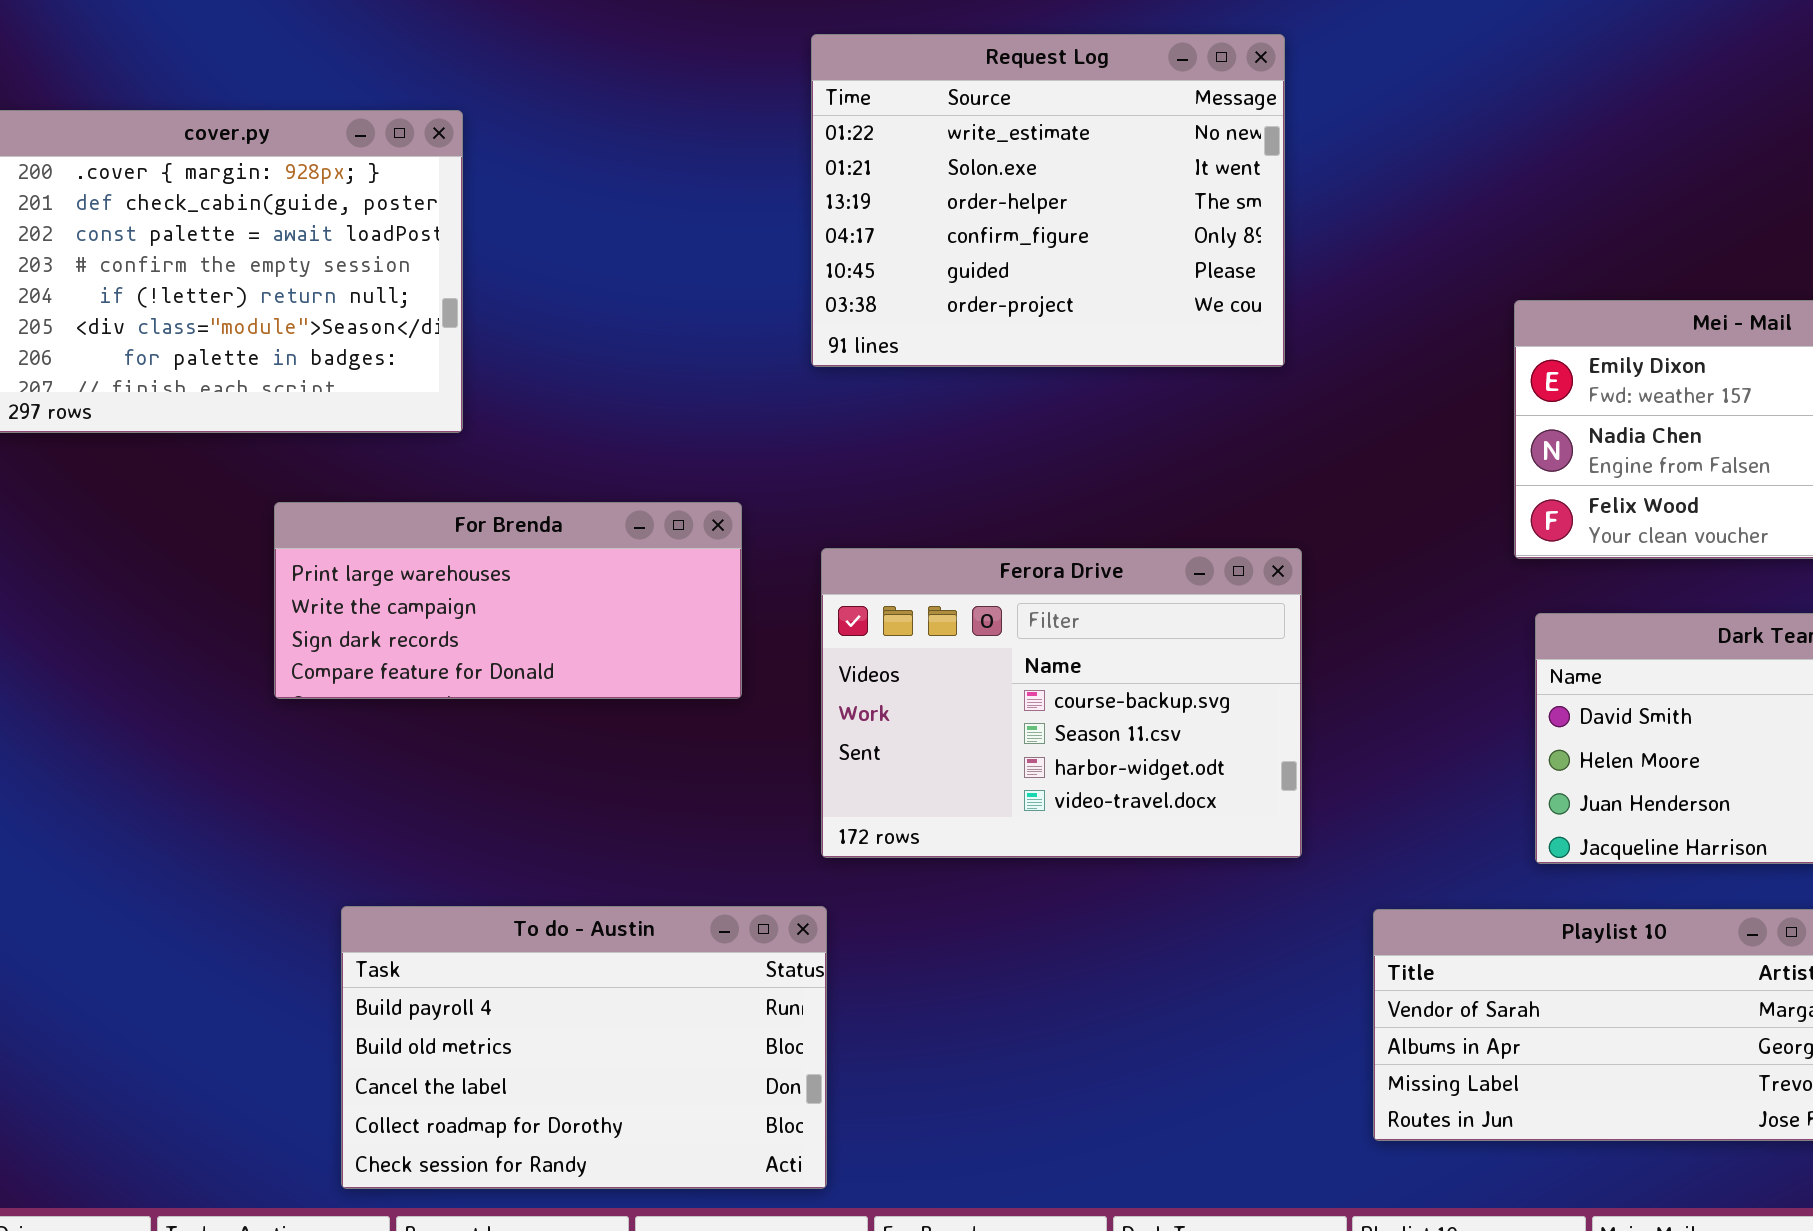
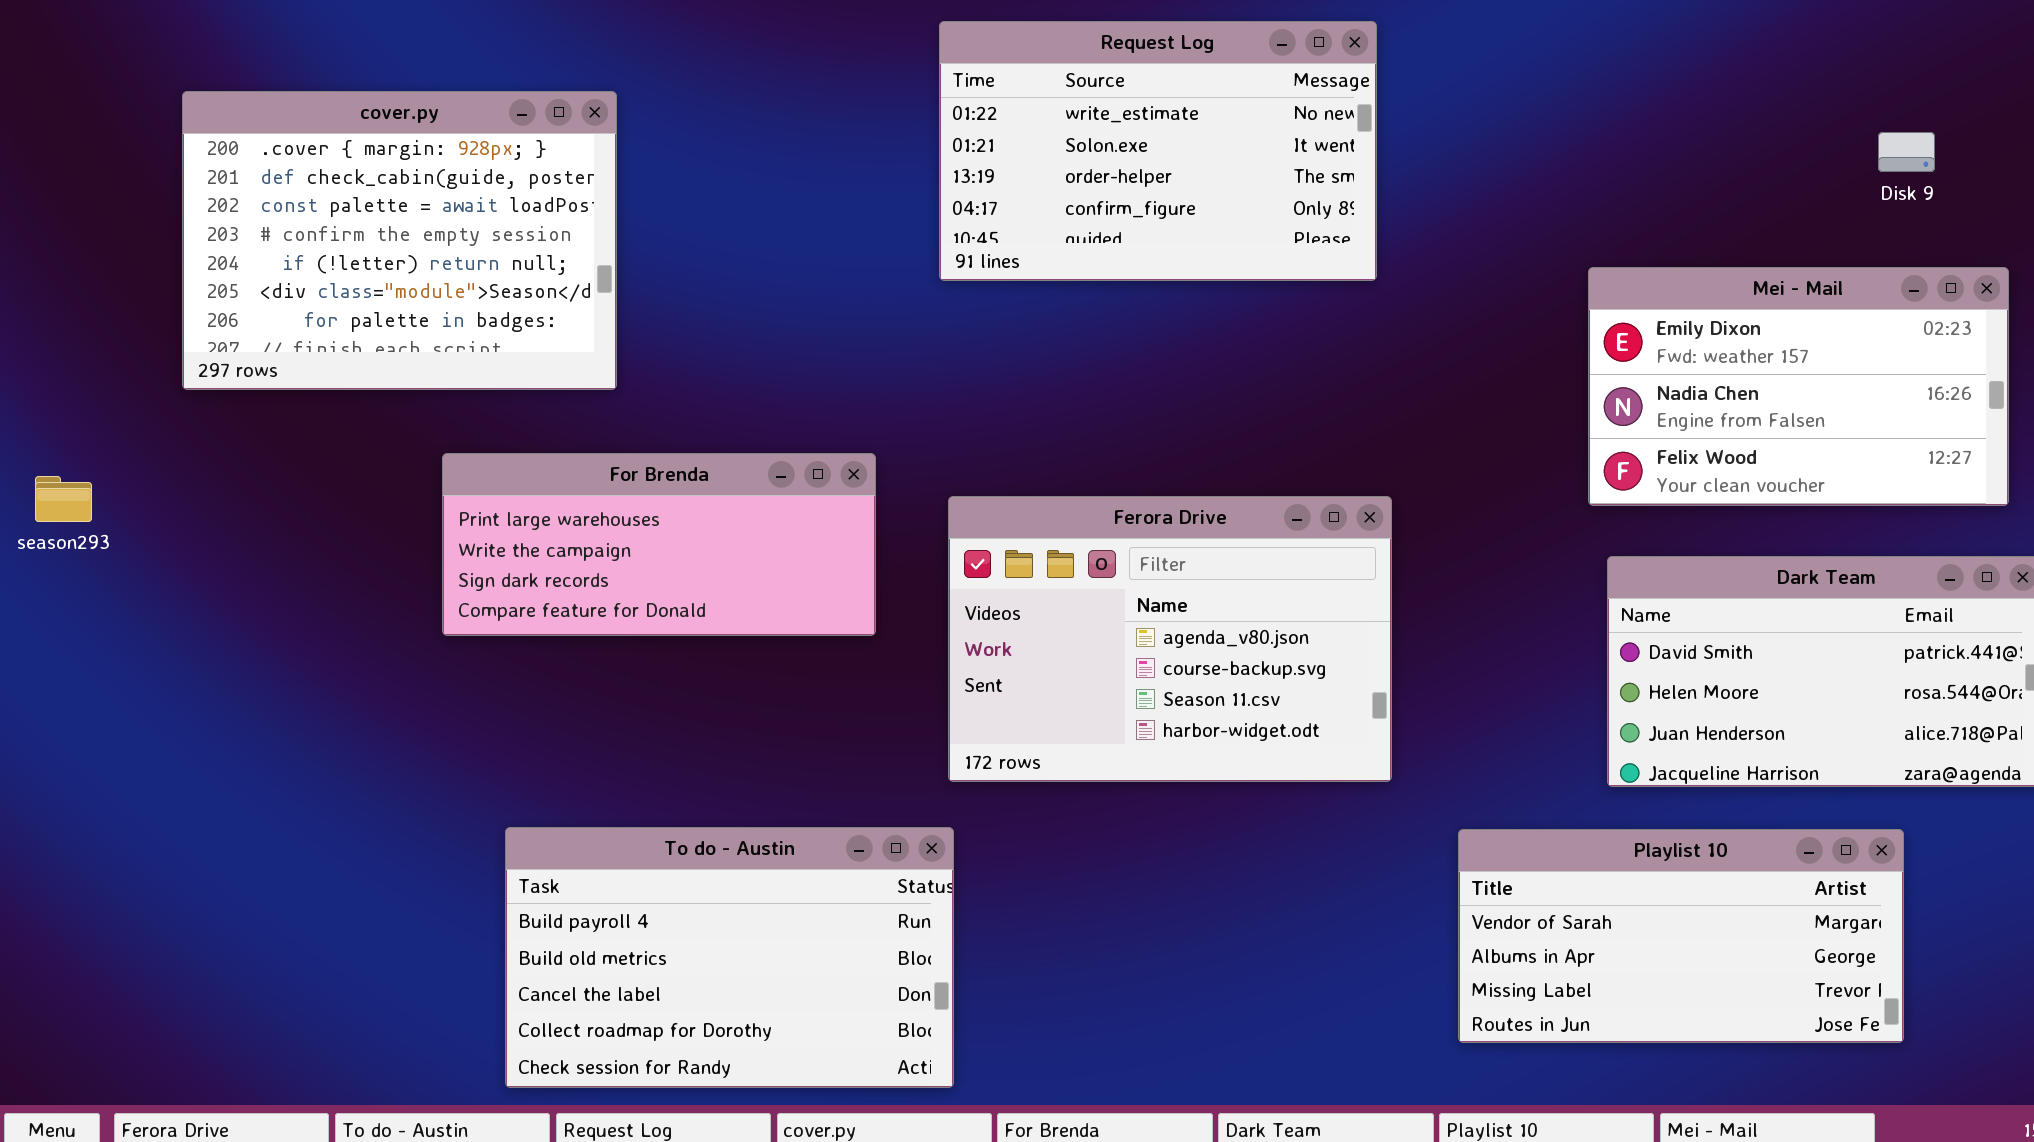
Request Log: [811,34,1285,367] -> [939,21,1377,281], resized
Ferora Drive: [821,548,1302,858] -> [948,496,1392,782], scrolled up 1 row

